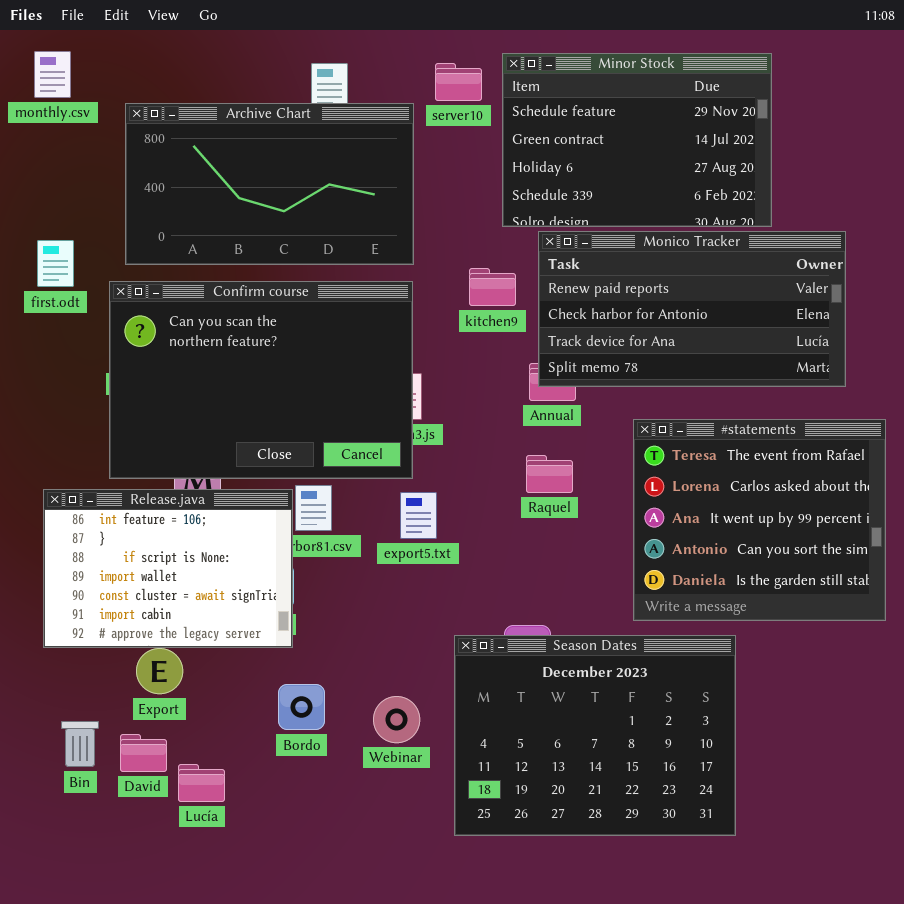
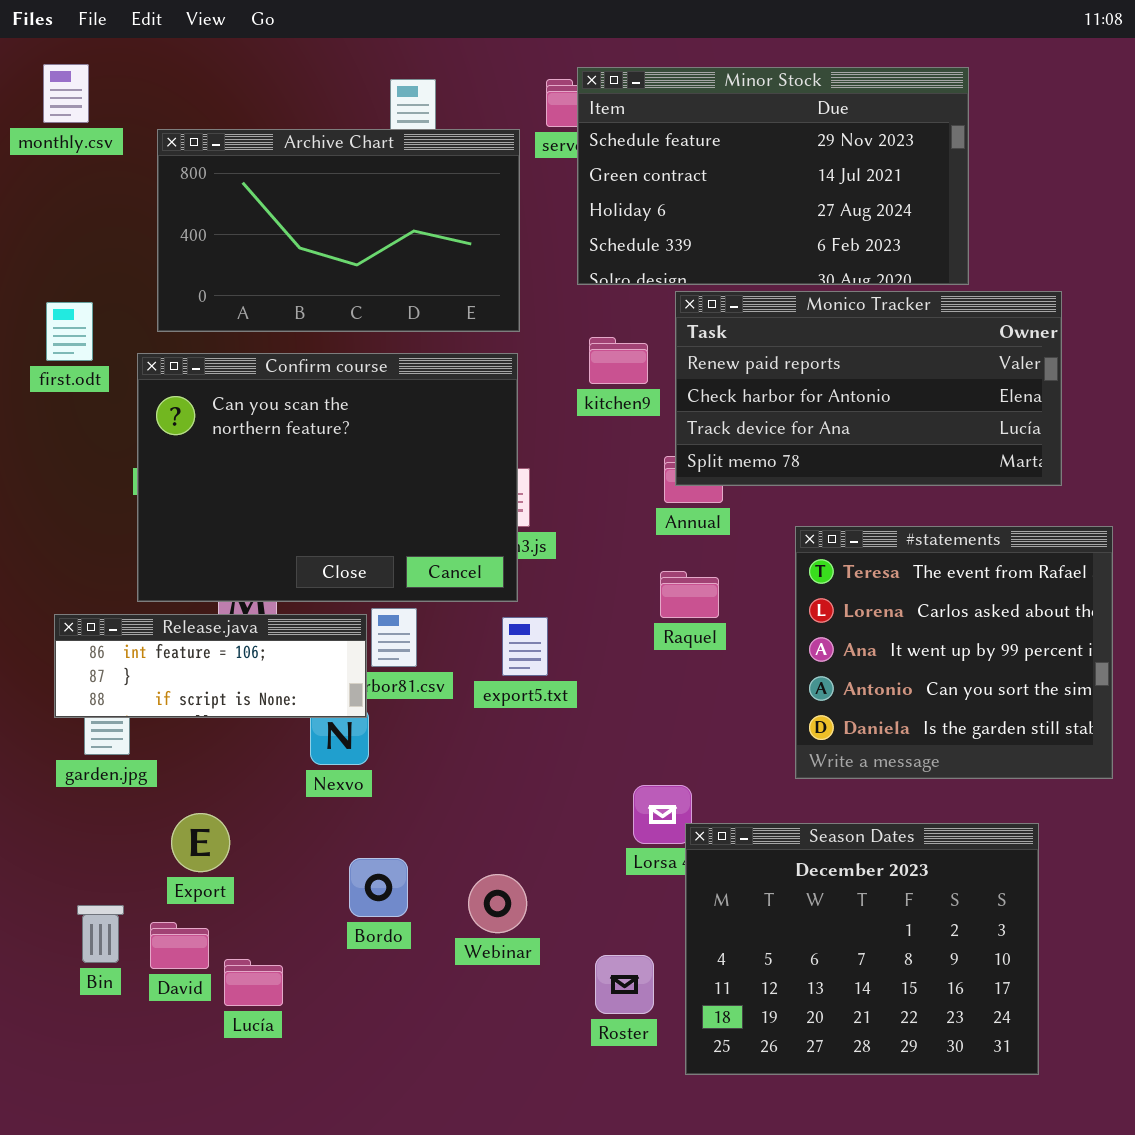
Minor Stock: [502,53,772,227] -> [577,67,969,285], resized
Release.java: [43,489,293,648] -> [54,614,367,718], resized
Season Dates: [454,635,736,836] -> [685,823,1039,1075], moved

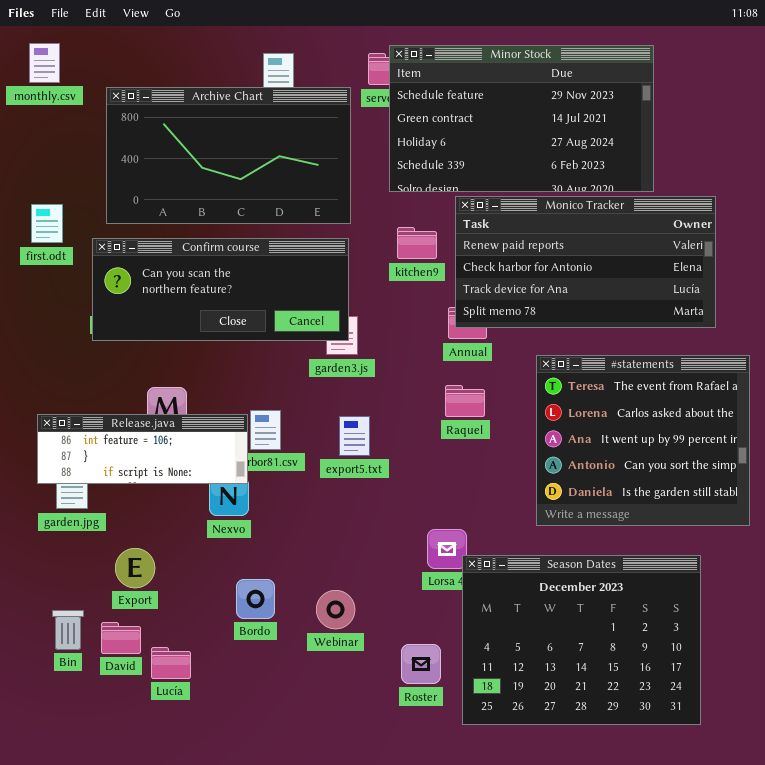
Confirm course: [137,353,518,602] -> [92,238,349,341], resized

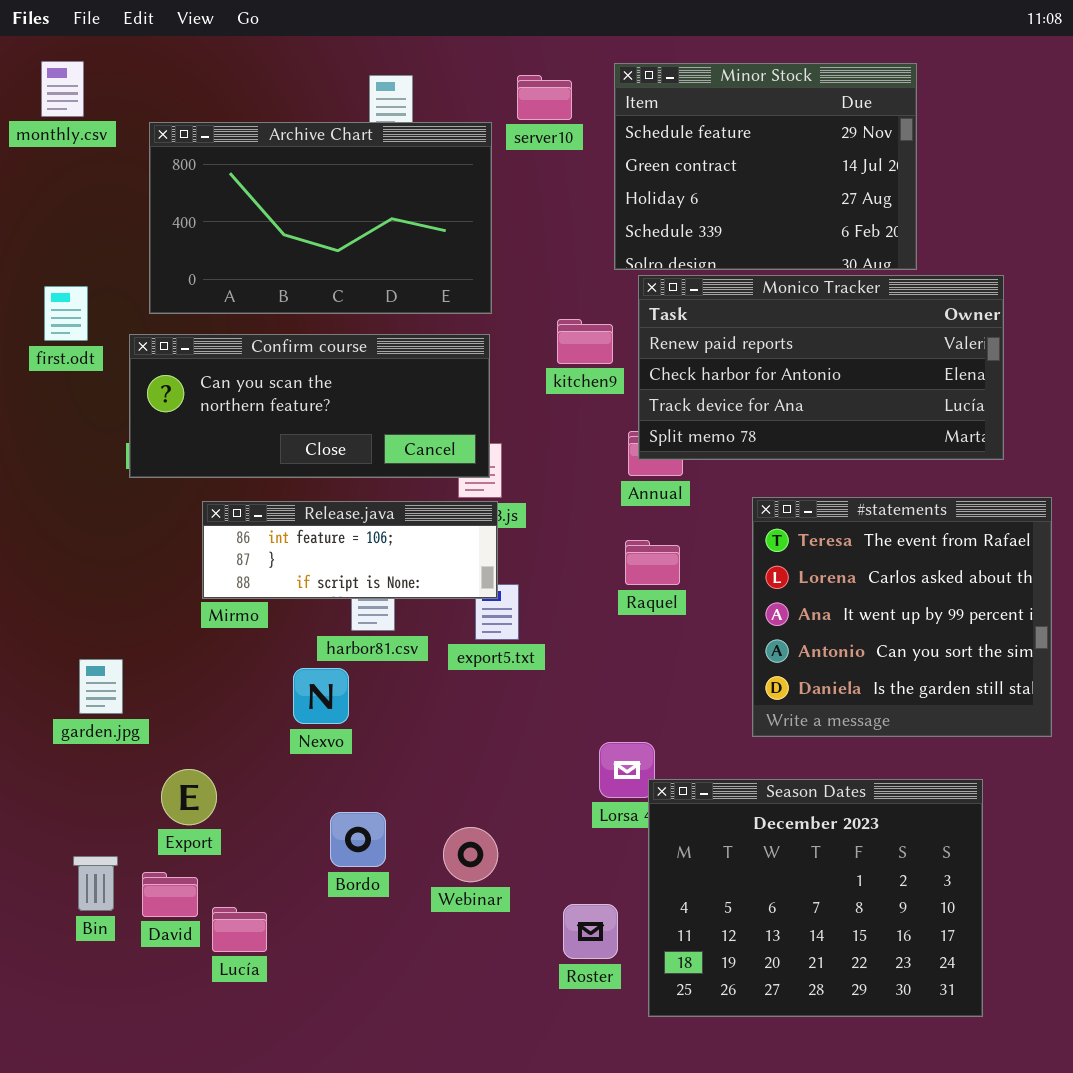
Minor Stock: [389,45,654,192] -> [614,63,917,270], resized
Release.java: [37,414,248,484] -> [202,501,498,599], moved

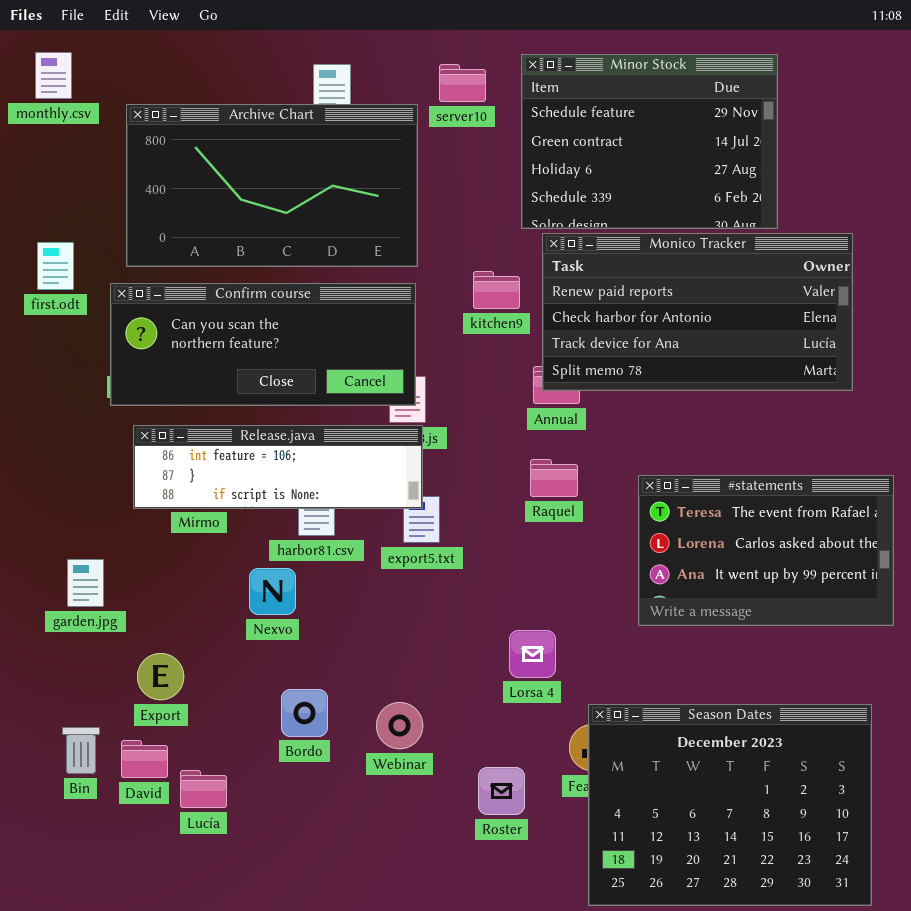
#statements: [752,497,1052,737] -> [638,475,894,626], resized
Release.java: [202,501,498,599] -> [133,425,423,509], resized
Season Dates: [648,779,983,1017] -> [588,704,872,906], moved

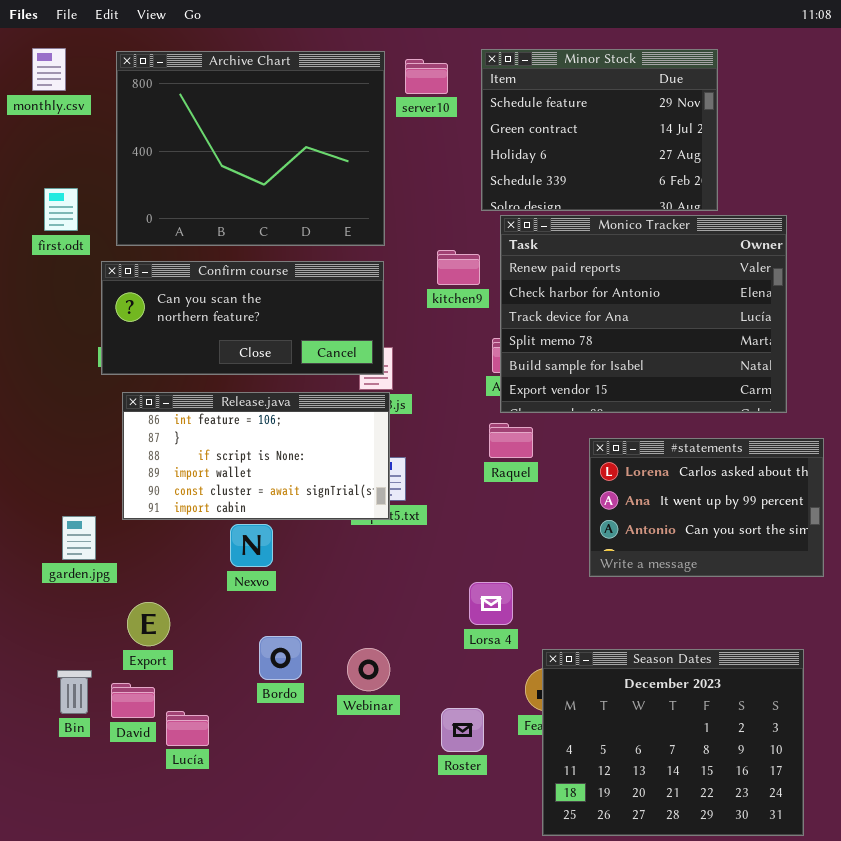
Archive Chart: [126,104,418,267] -> [116,51,385,246], resized
Monico Tracker: [542,233,853,391] -> [500,215,787,413], resized
first.odt: [37,242,74,290] -> [44,188,78,231], moved
Release.java: [133,425,423,509] -> [122,392,390,520], resized
#statements: [638,475,894,626] -> [589,438,824,577], scrolled down 1 row

